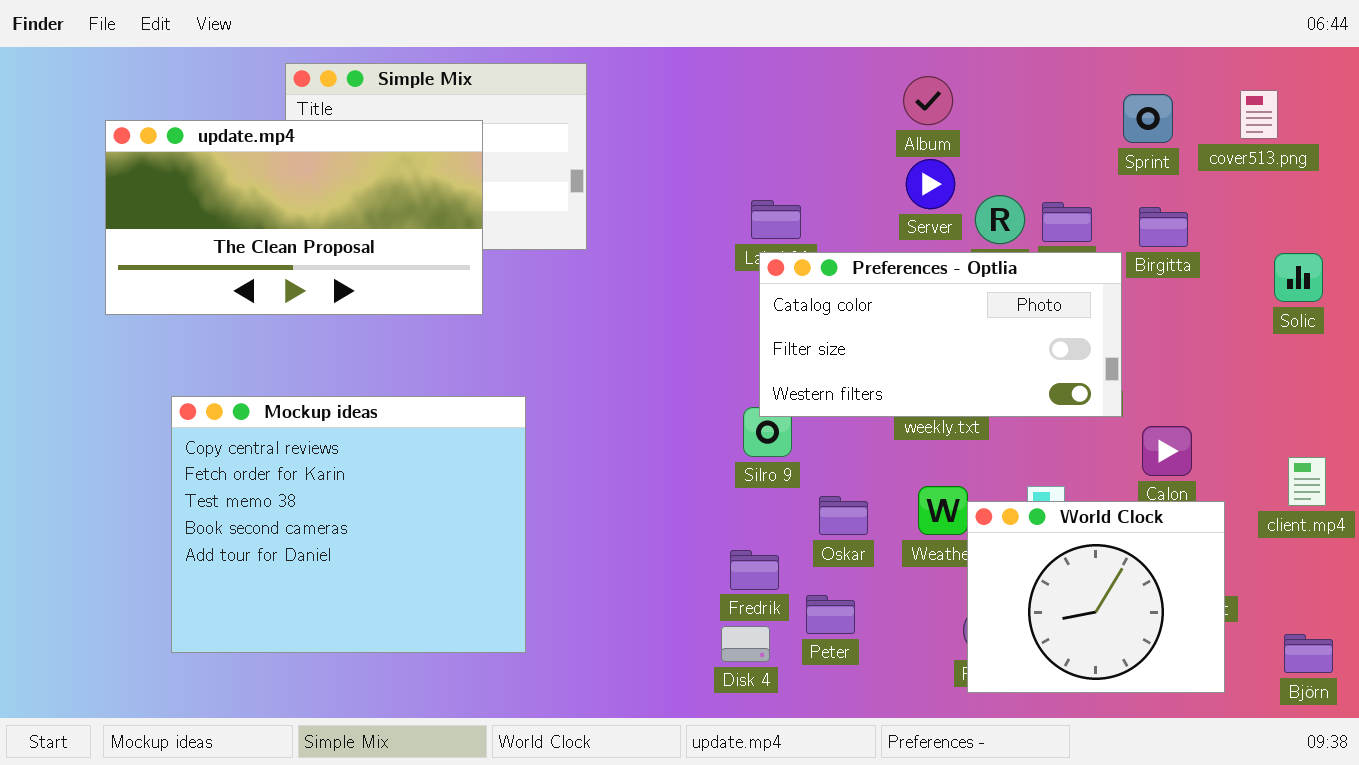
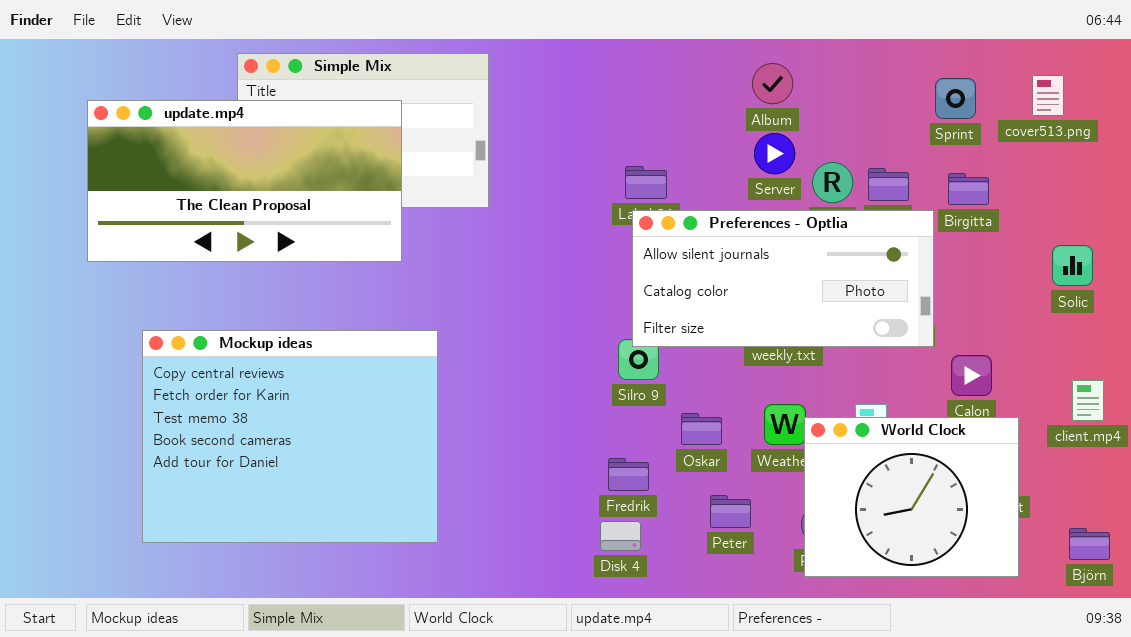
Preferences - Optlia: [759,252,1122,417] -> [632,210,934,347], scrolled up 1 row
Solic: [1274,253,1323,302] -> [1052,245,1093,286], moved
Peter: [806,595,855,634] -> [710,495,751,528], moved

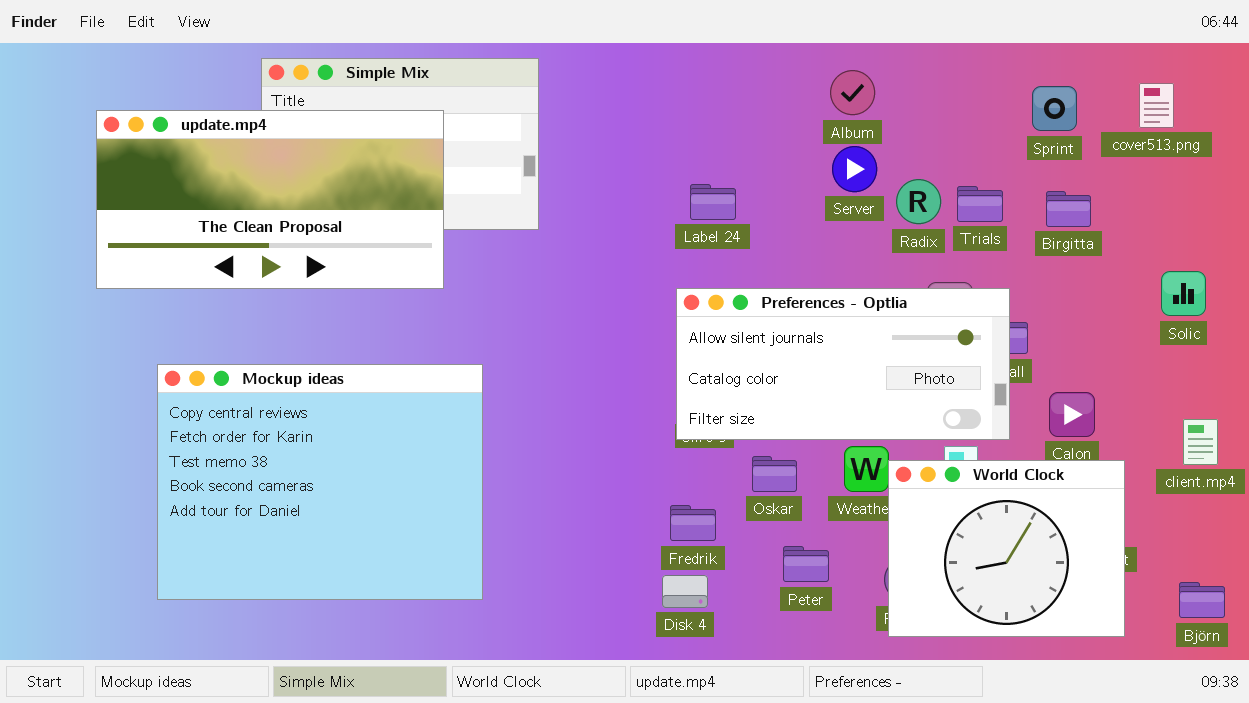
Preferences - Optlia: [632,210,934,347] -> [676,288,1010,440], moved

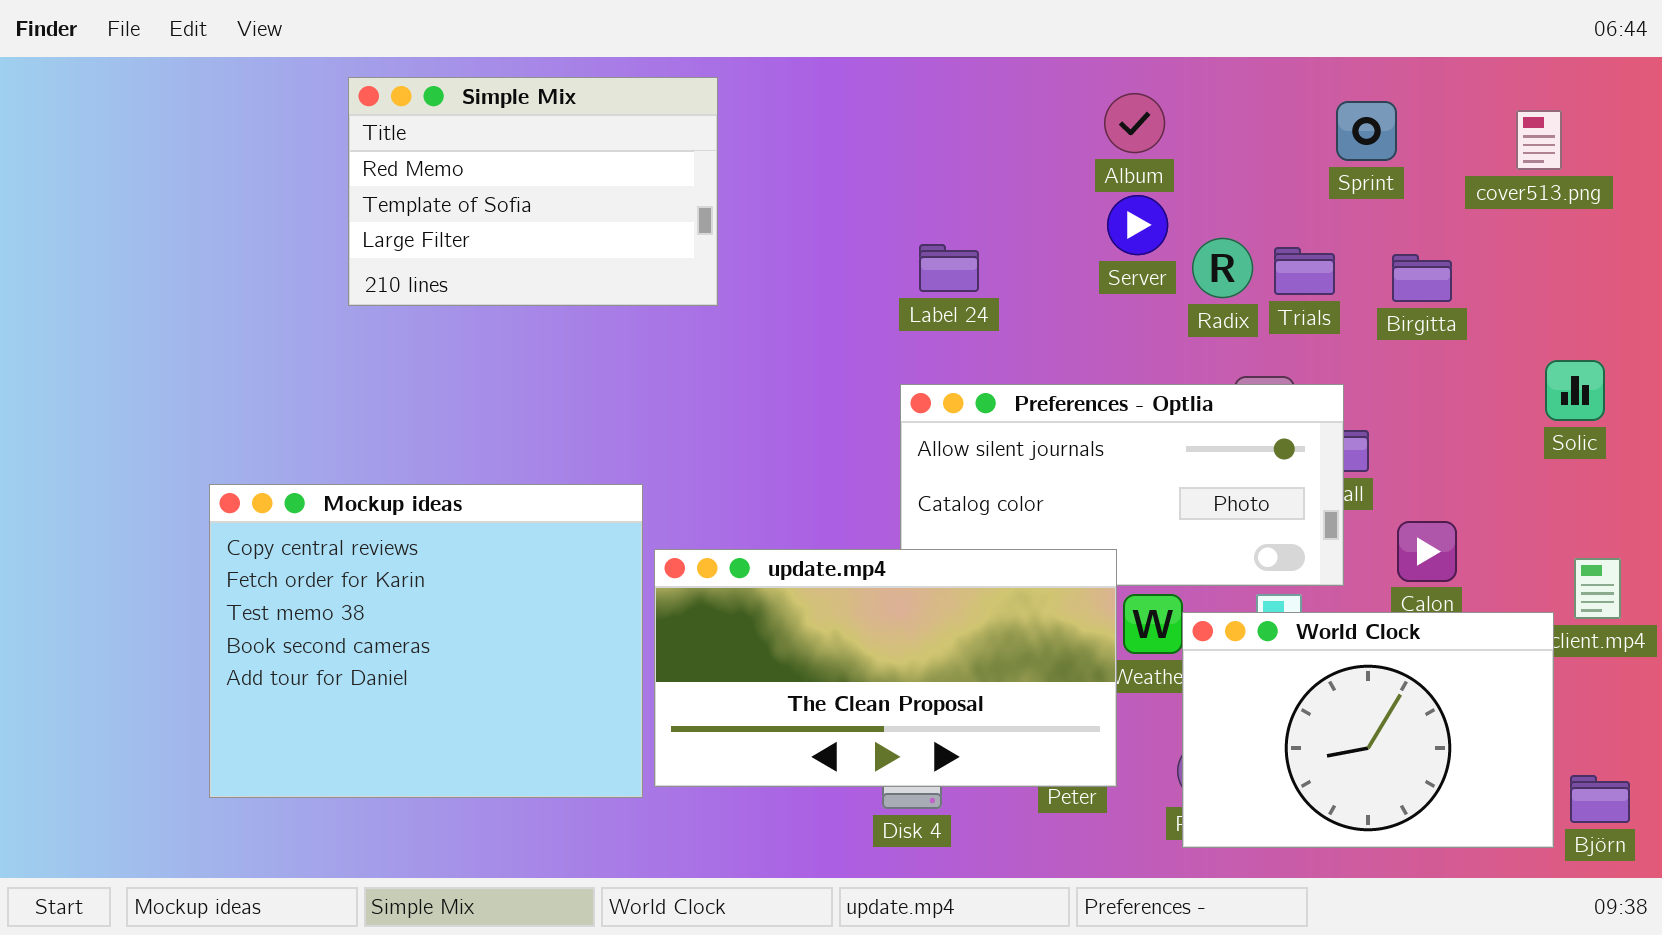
Sprint: [1032,86,1077,131] -> [1336,101,1397,161], moved
update.mp4: [96,110,444,289] -> [654,549,1117,787], moved
World Clock: [888,460,1125,637] -> [1182,612,1554,848], resized

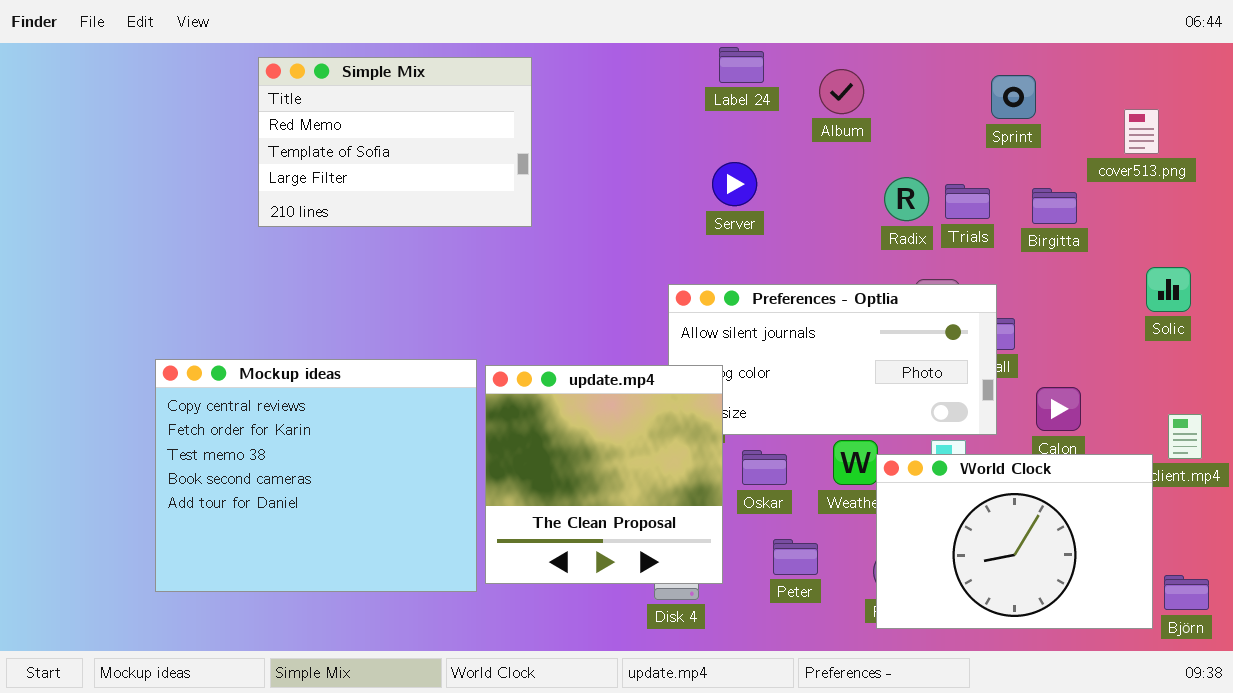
cover513.png: [1516,110,1562,170] -> [1124,109,1159,154], moved
Server: [1107,195,1168,255] -> [712,162,757,206], moved
Label 24: [919,244,979,292] -> [719,47,764,83], moved
update.mp4: [654,549,1117,787] -> [485,365,723,584], resized

